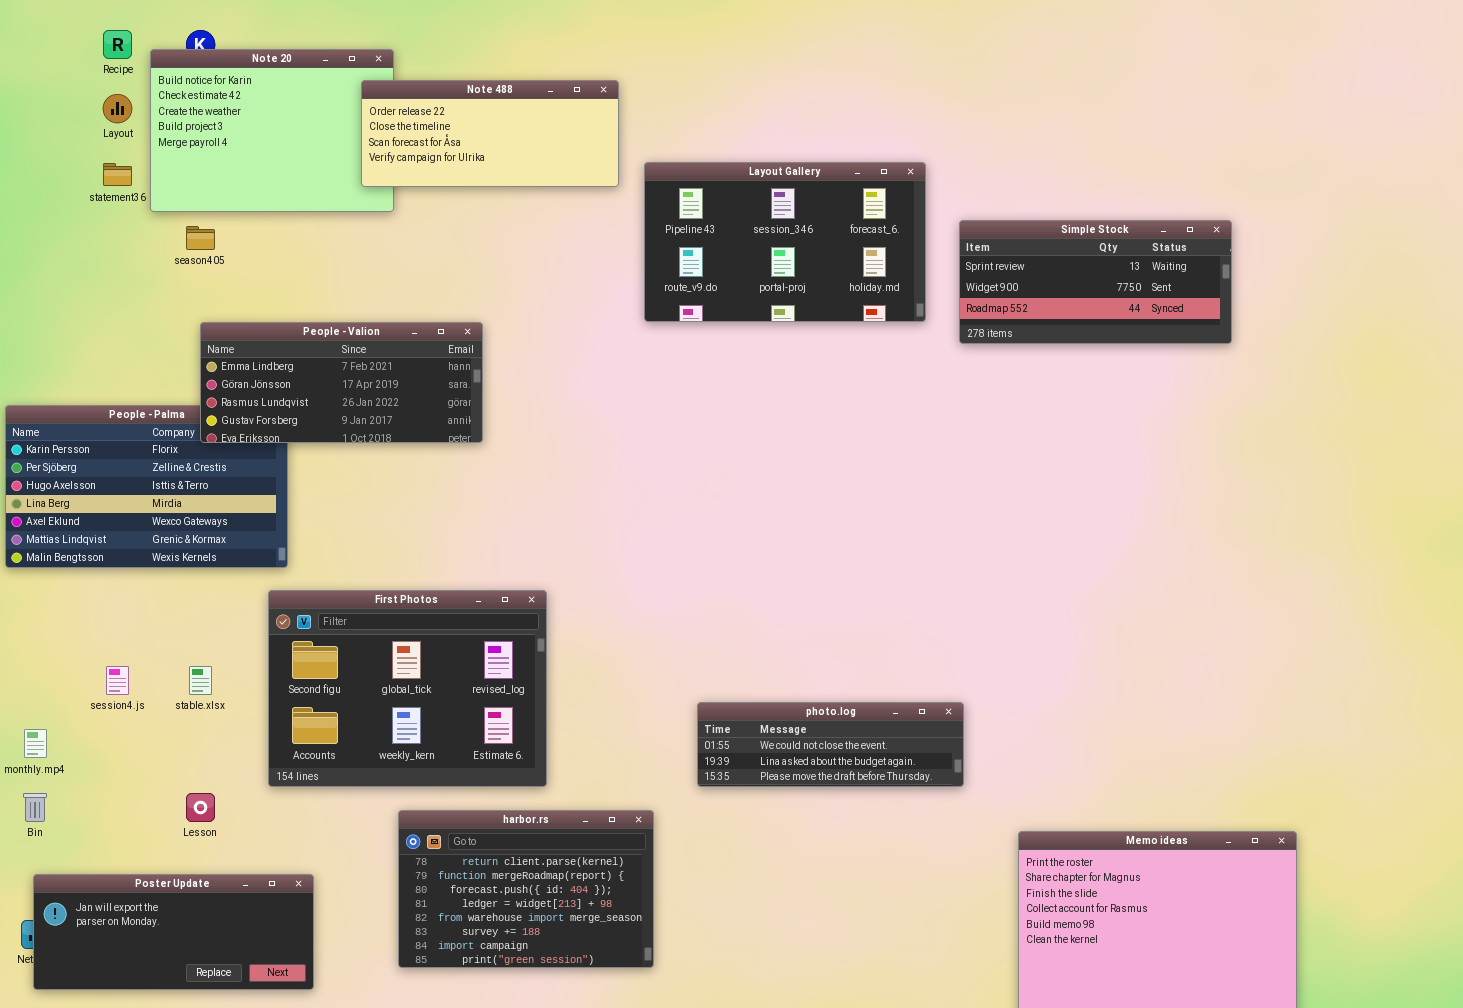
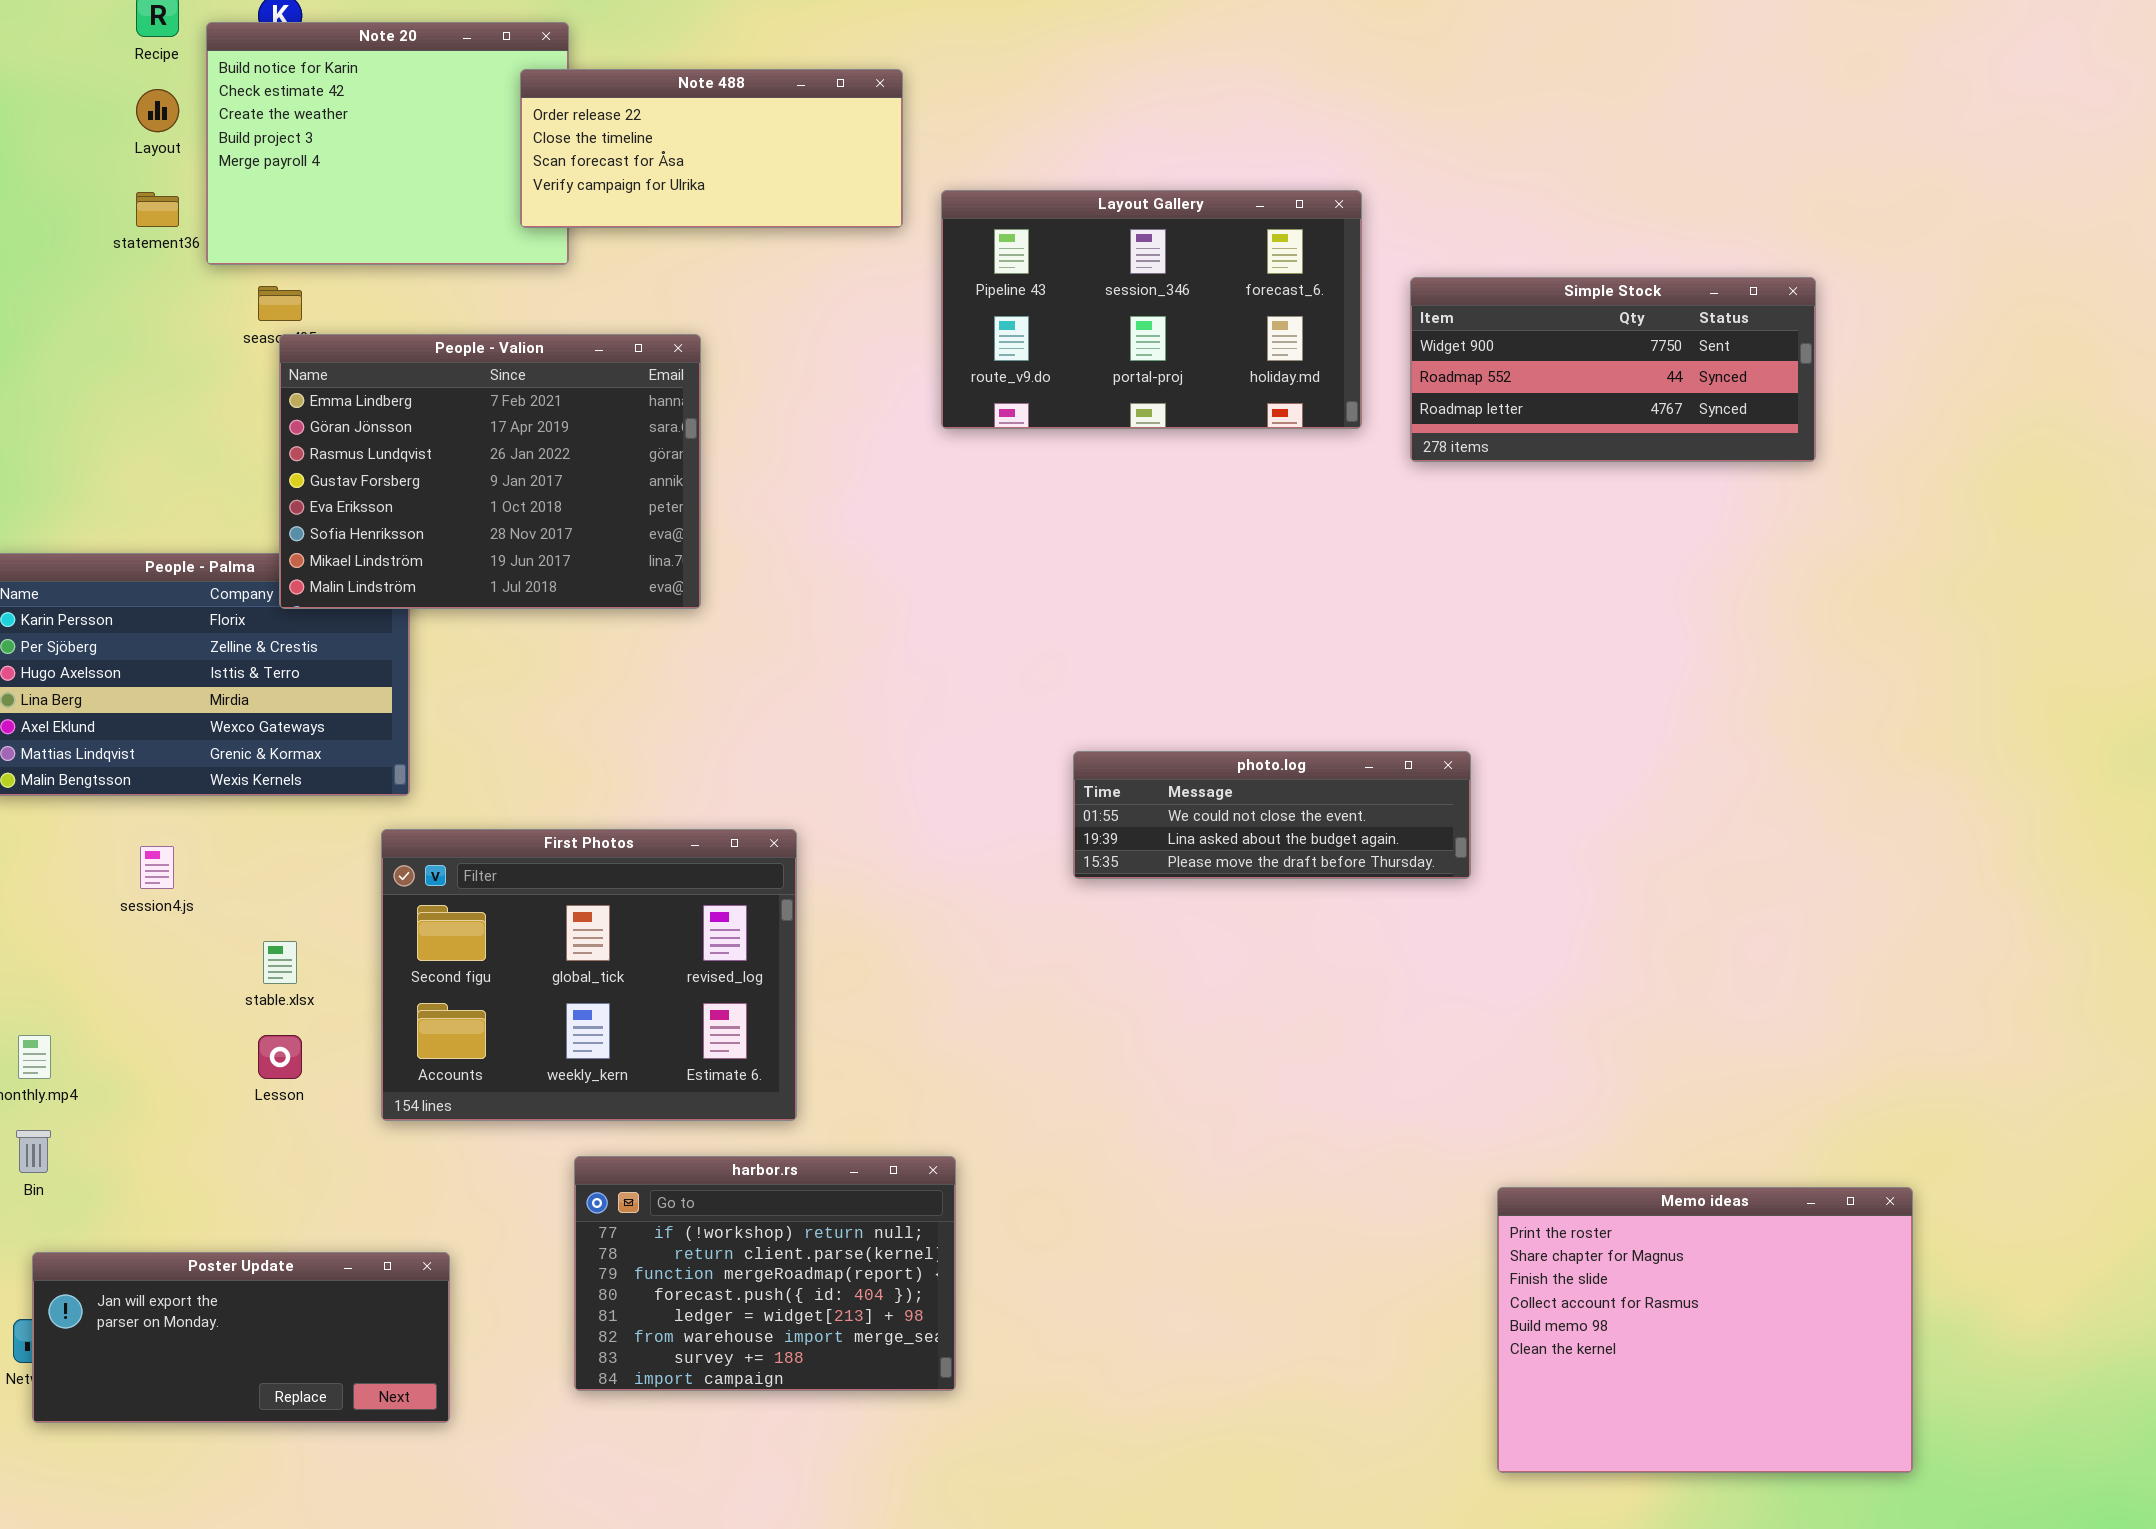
Simple Stock: [959,220,1232,344] -> [1410,277,1816,462], scrolled down 1 row
People - Valion: [200,322,483,443] -> [279,334,701,609], resized
session4.js: [106,666,129,695] -> [140,846,174,889], moved
photo.log: [697,702,964,787] -> [1073,751,1471,879], moved
Lesson: [186,793,215,822] -> [258,1035,302,1079], moved
harbor.rs: [398,810,654,968] -> [574,1156,956,1391], scrolled up 1 row

